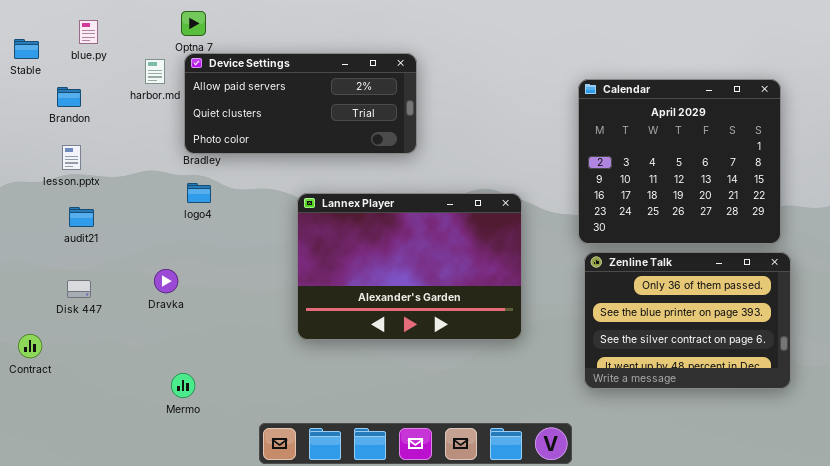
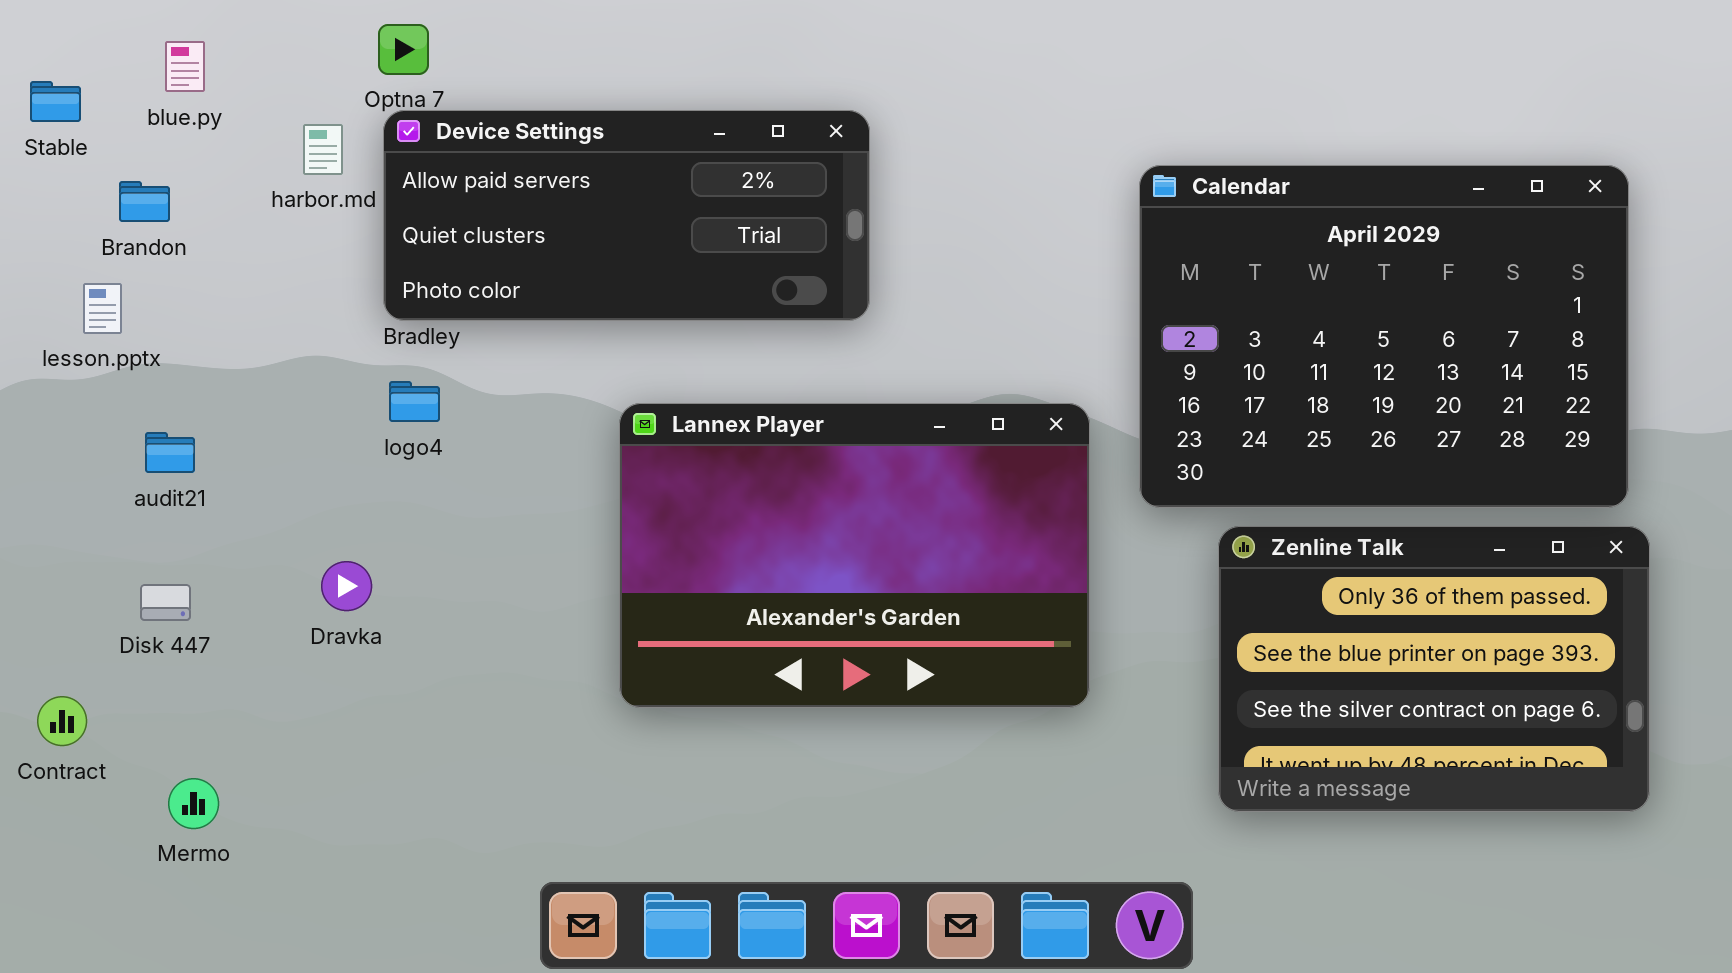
Calendar: [578,79,781,244] -> [1139,165,1629,508], resized
lesson.pptx: [62,145,81,170] -> [83,283,122,334], moved
Mermo: [171,373,195,398] -> [168,778,219,829], moved

